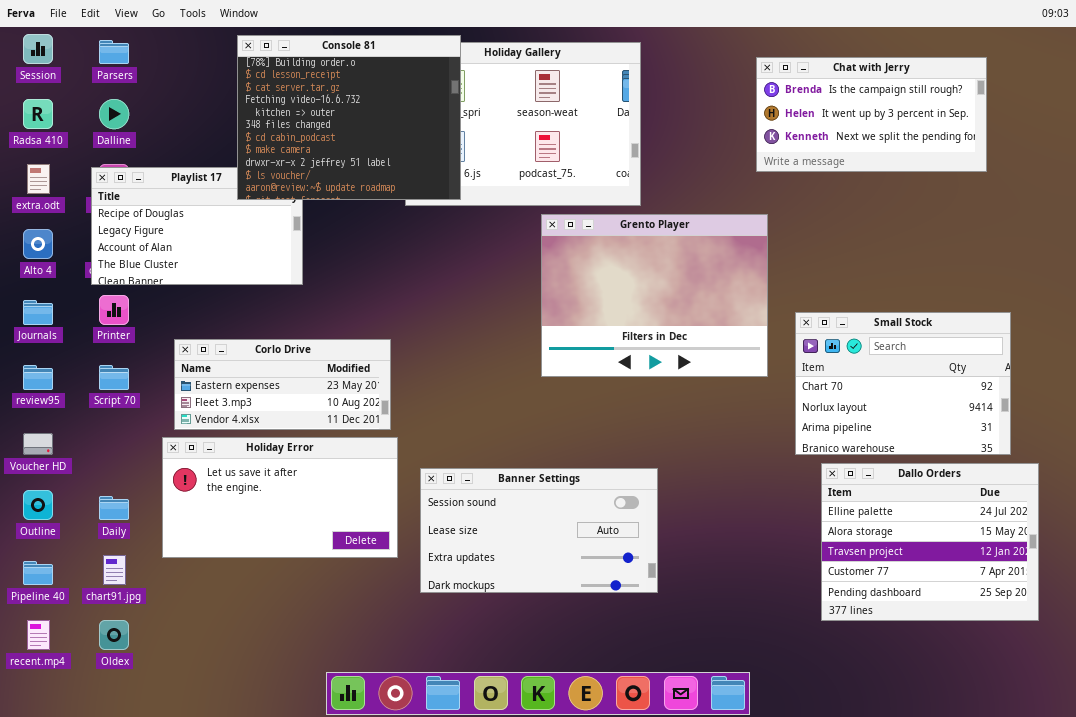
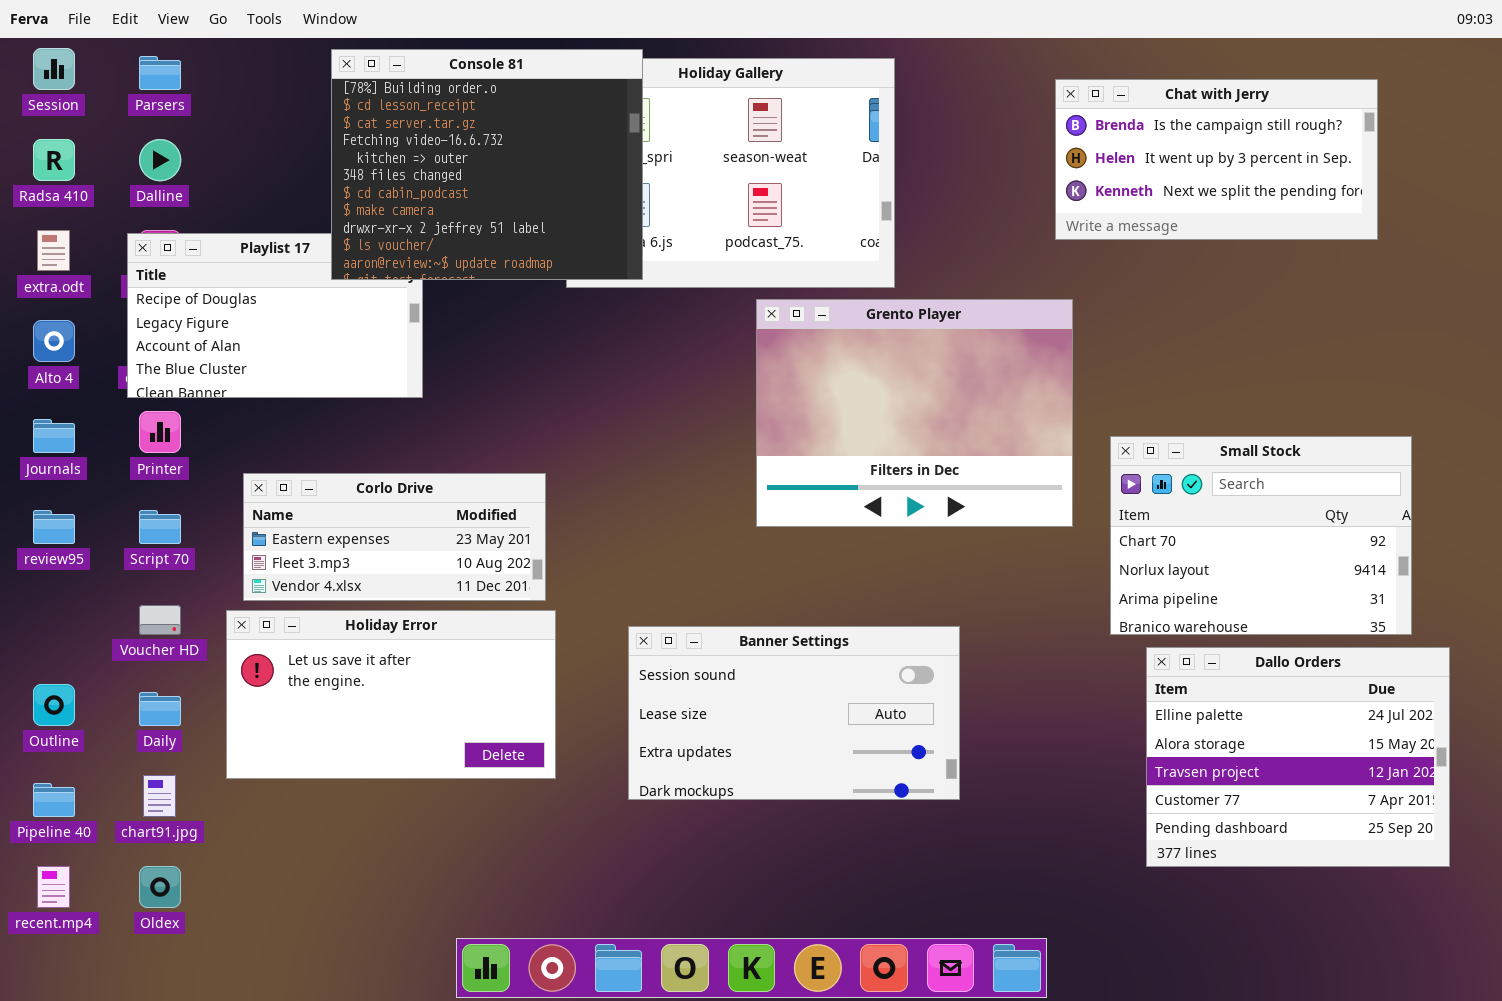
Voucher HD: [23,433,53,455] -> [139,605,181,635], moved
Banner Settings: [420,468,658,593] -> [628,626,960,800], moved

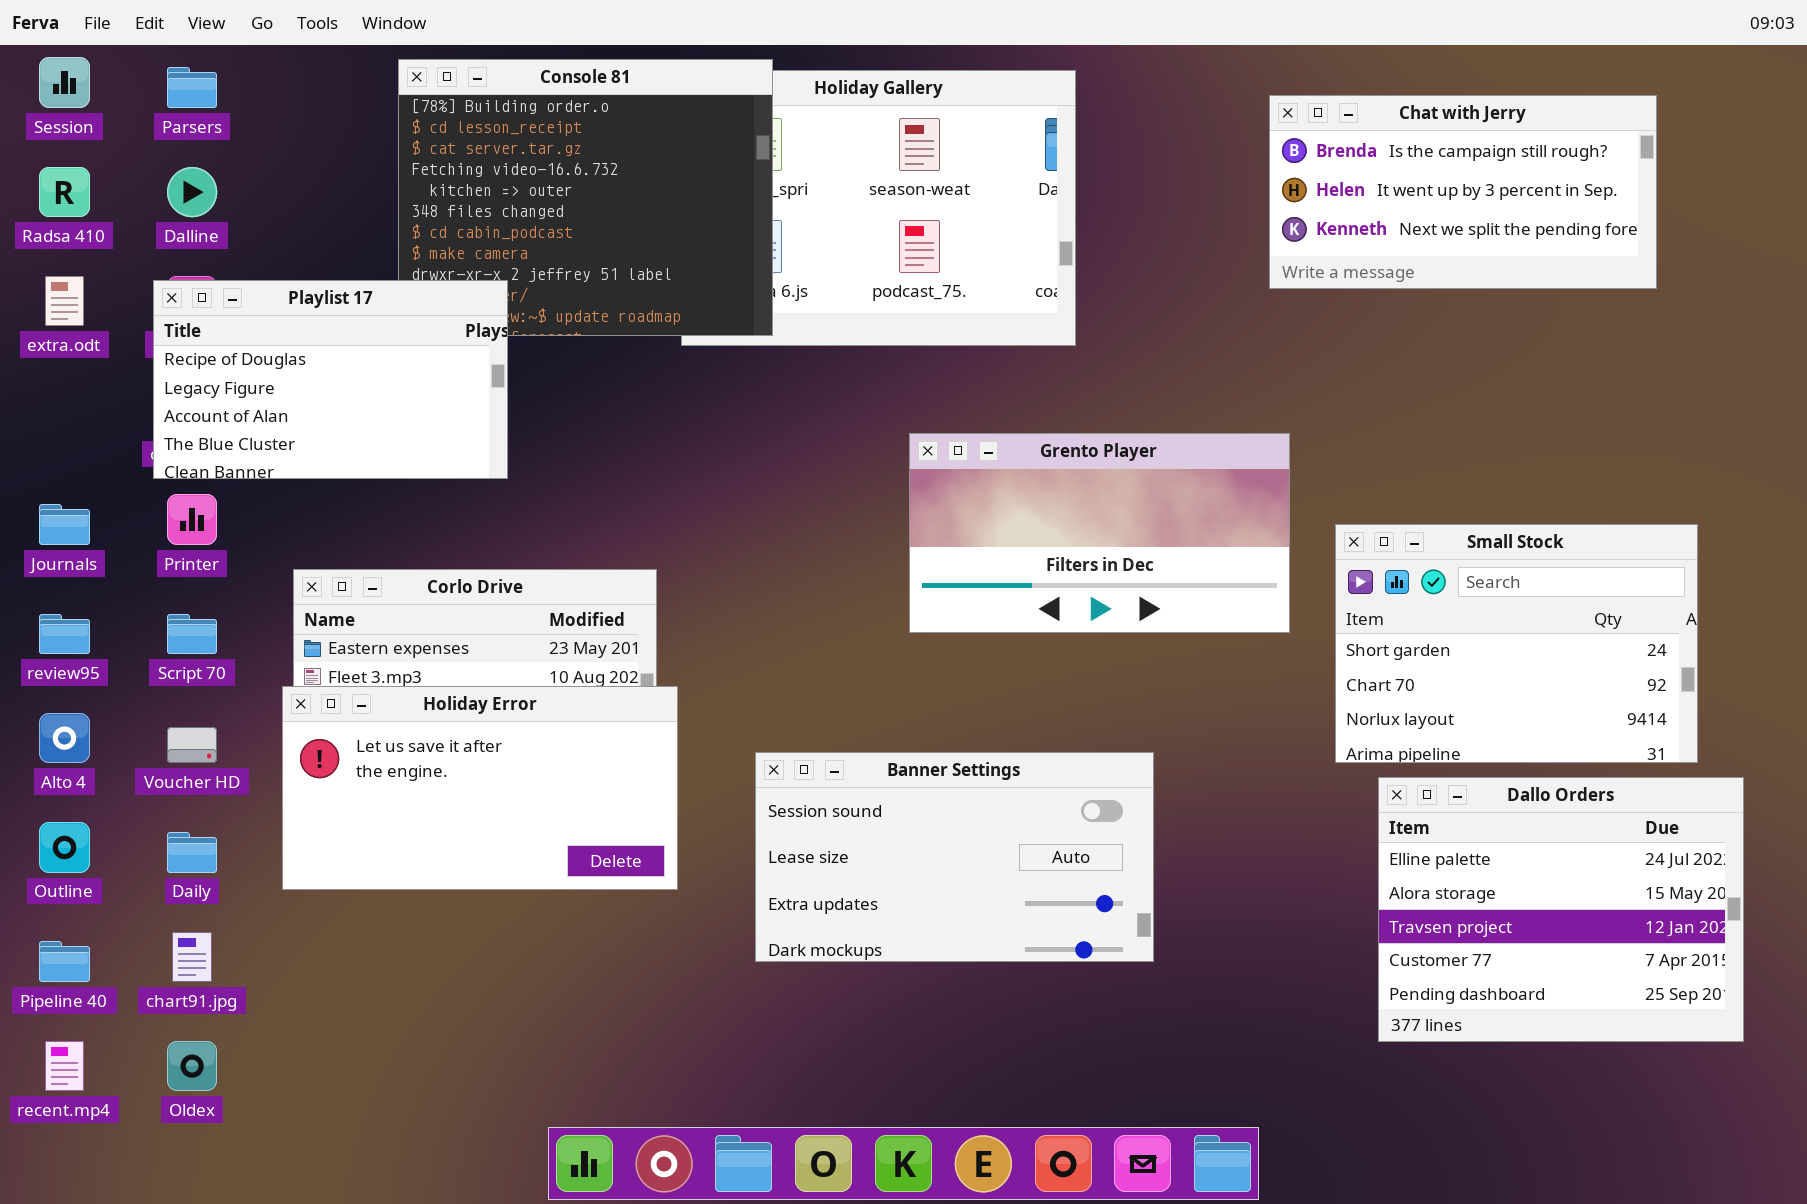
Playlist 17: [127,233,423,398] -> [153,280,508,479], raised
Grento Player: [756,299,1073,527] -> [909,433,1290,633], resized
Alto 4: [33,320,75,362] -> [39,713,90,763], moved
Small Stock: [1110,436,1412,635] -> [1335,524,1698,763], scrolled up 1 row
Holiday Error: [226,610,556,779] -> [282,686,678,890], moved

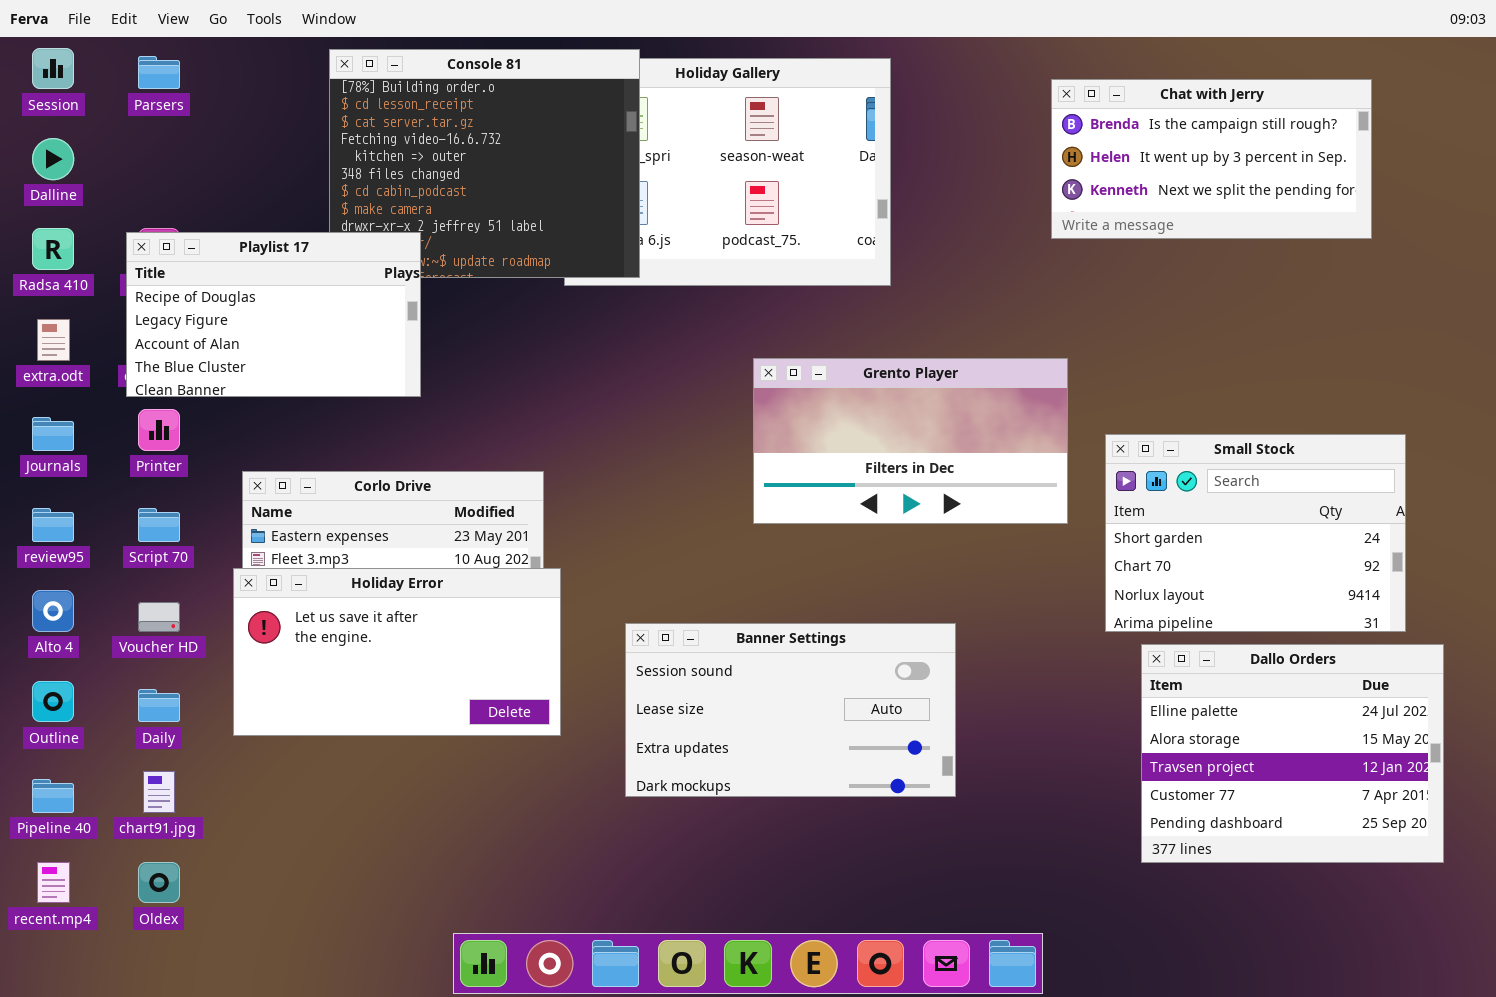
Radsa 410: [39,167,90,217] -> [32,228,74,270], moved
Dalline: [167,167,217,217] -> [32,138,74,180], moved
extra.odt: [45,276,84,326] -> [37,319,70,361], moved

